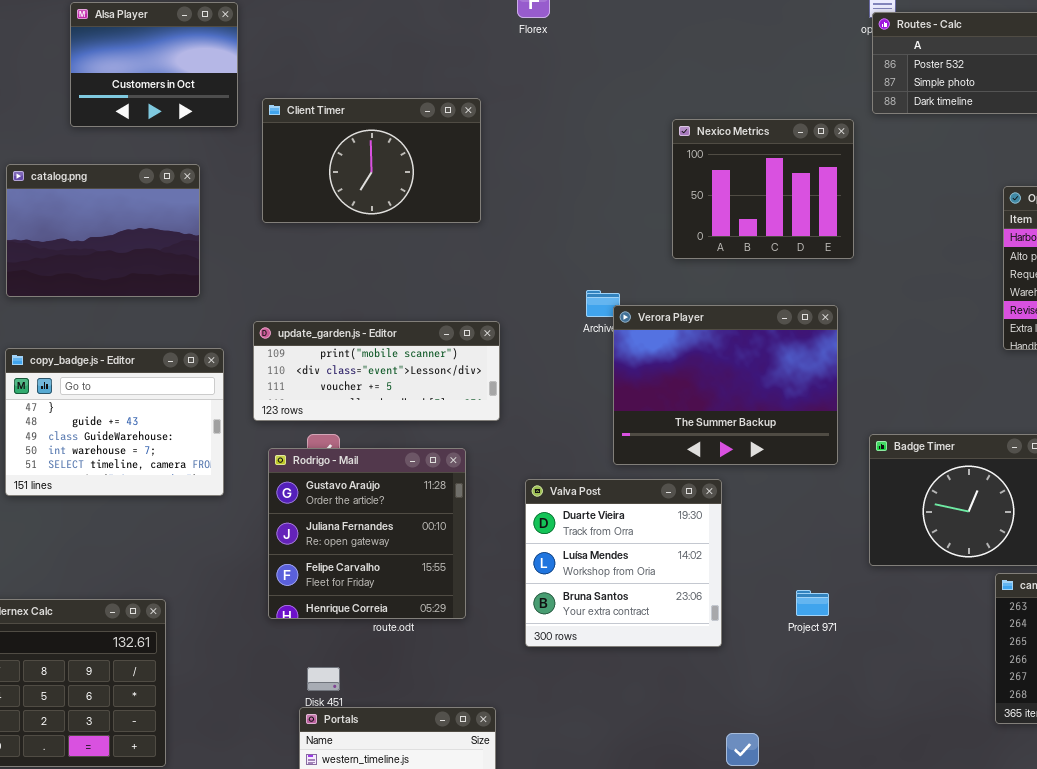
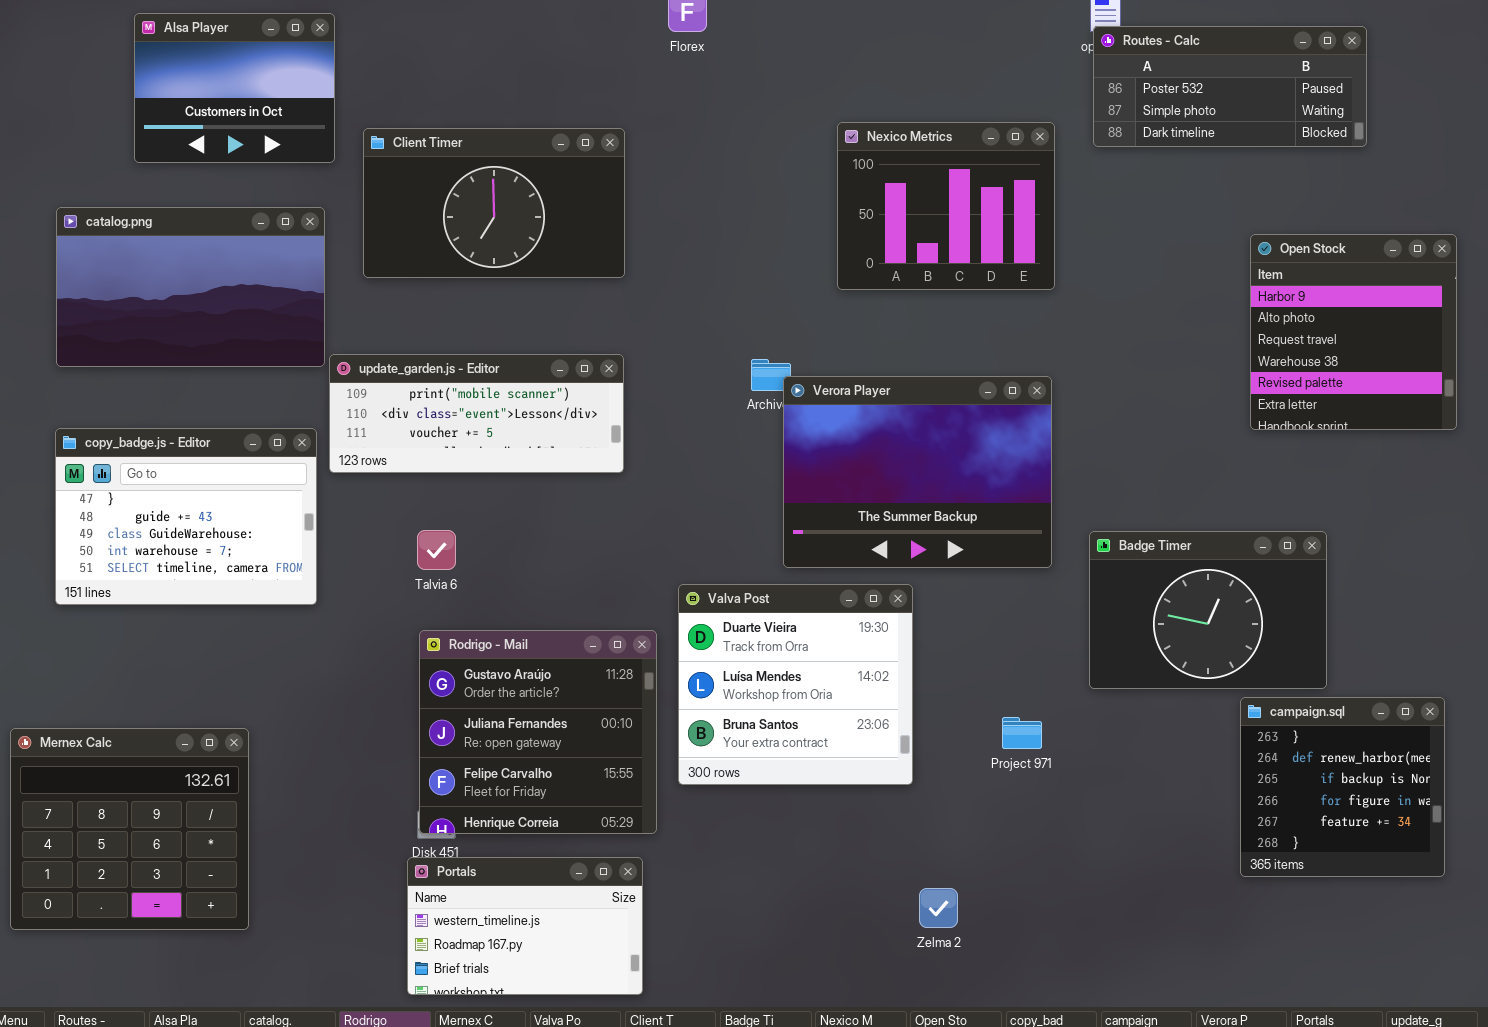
Nexico Metrics: [672,119,854,259] -> [837,122,1055,290], moved
catalog.png: [6,164,200,297] -> [56,207,325,367], resized
update_garden.js - Editor: [253,321,500,421] -> [329,354,624,473], moved
Rodrigo - Mail: [268,448,466,619] -> [419,630,657,834], moved

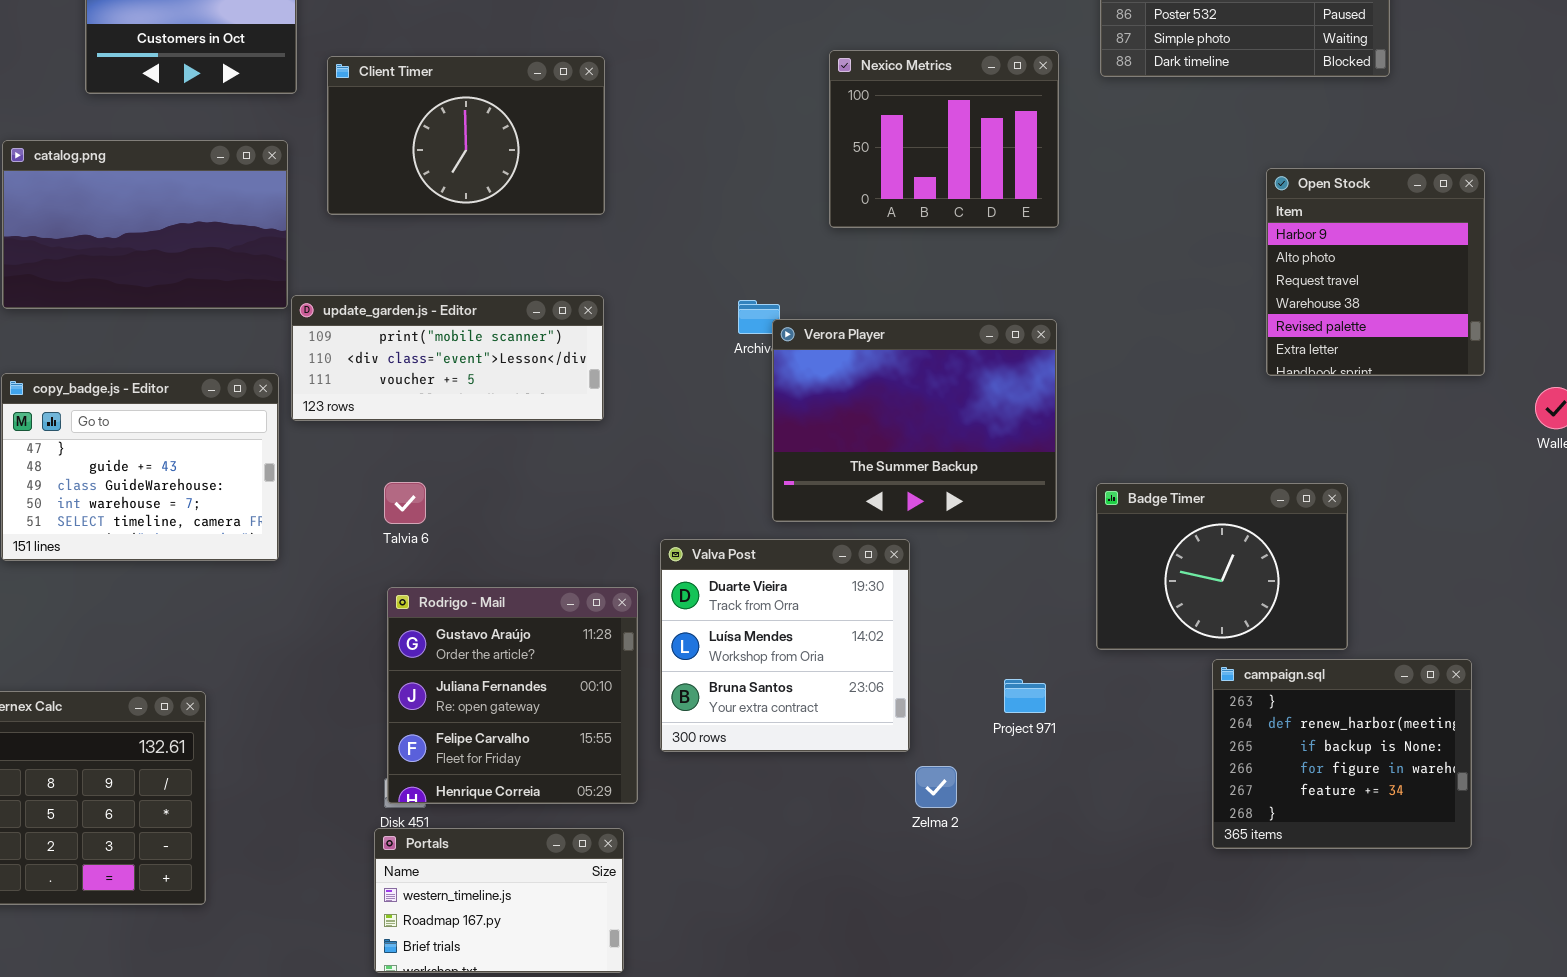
campaign.sql: [1240,697,1445,877] -> [1212,659,1472,849], resized
Zelma 2: [919,888,958,928] -> [915,766,957,808], moved

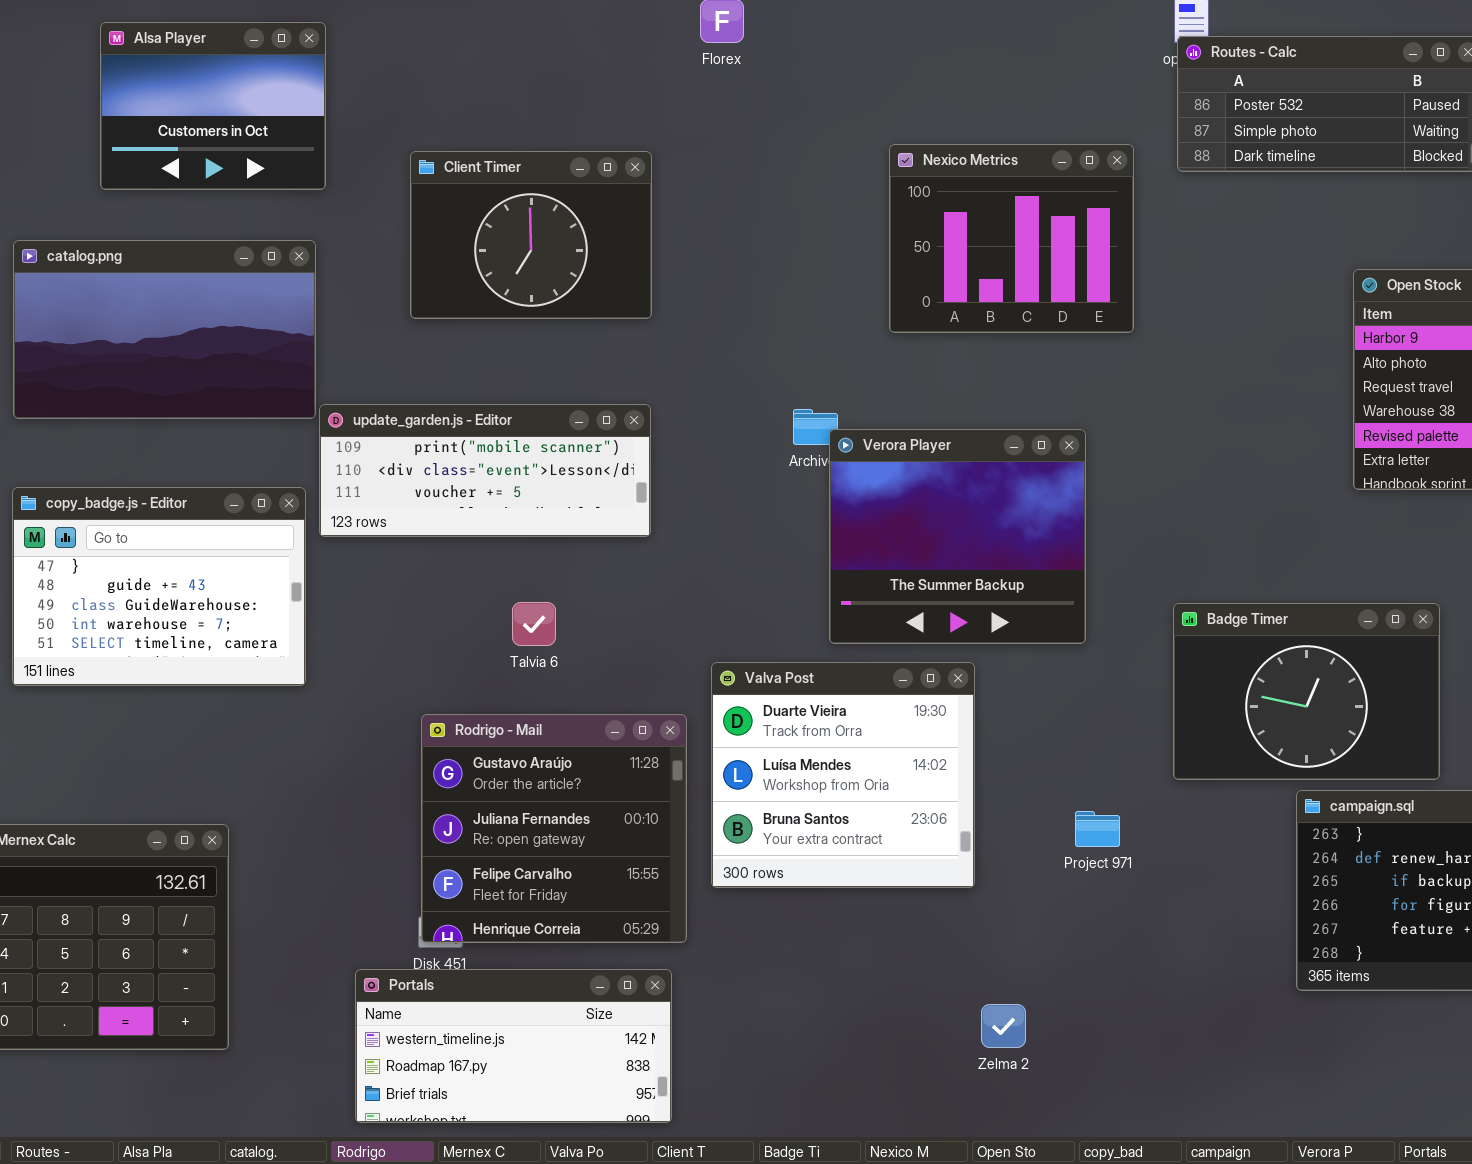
Client Timer: [327,56,605,215] -> [410,151,652,319], resized
Verora Player: [772,319,1057,522] -> [829,429,1086,644], resized
Talvia 6: [384,482,426,524] -> [512,602,556,646], moved
Zelma 2: [915,766,957,808] -> [981,1004,1026,1048], moved
Portals: [374,828,624,973] -> [355,969,672,1123], resized

